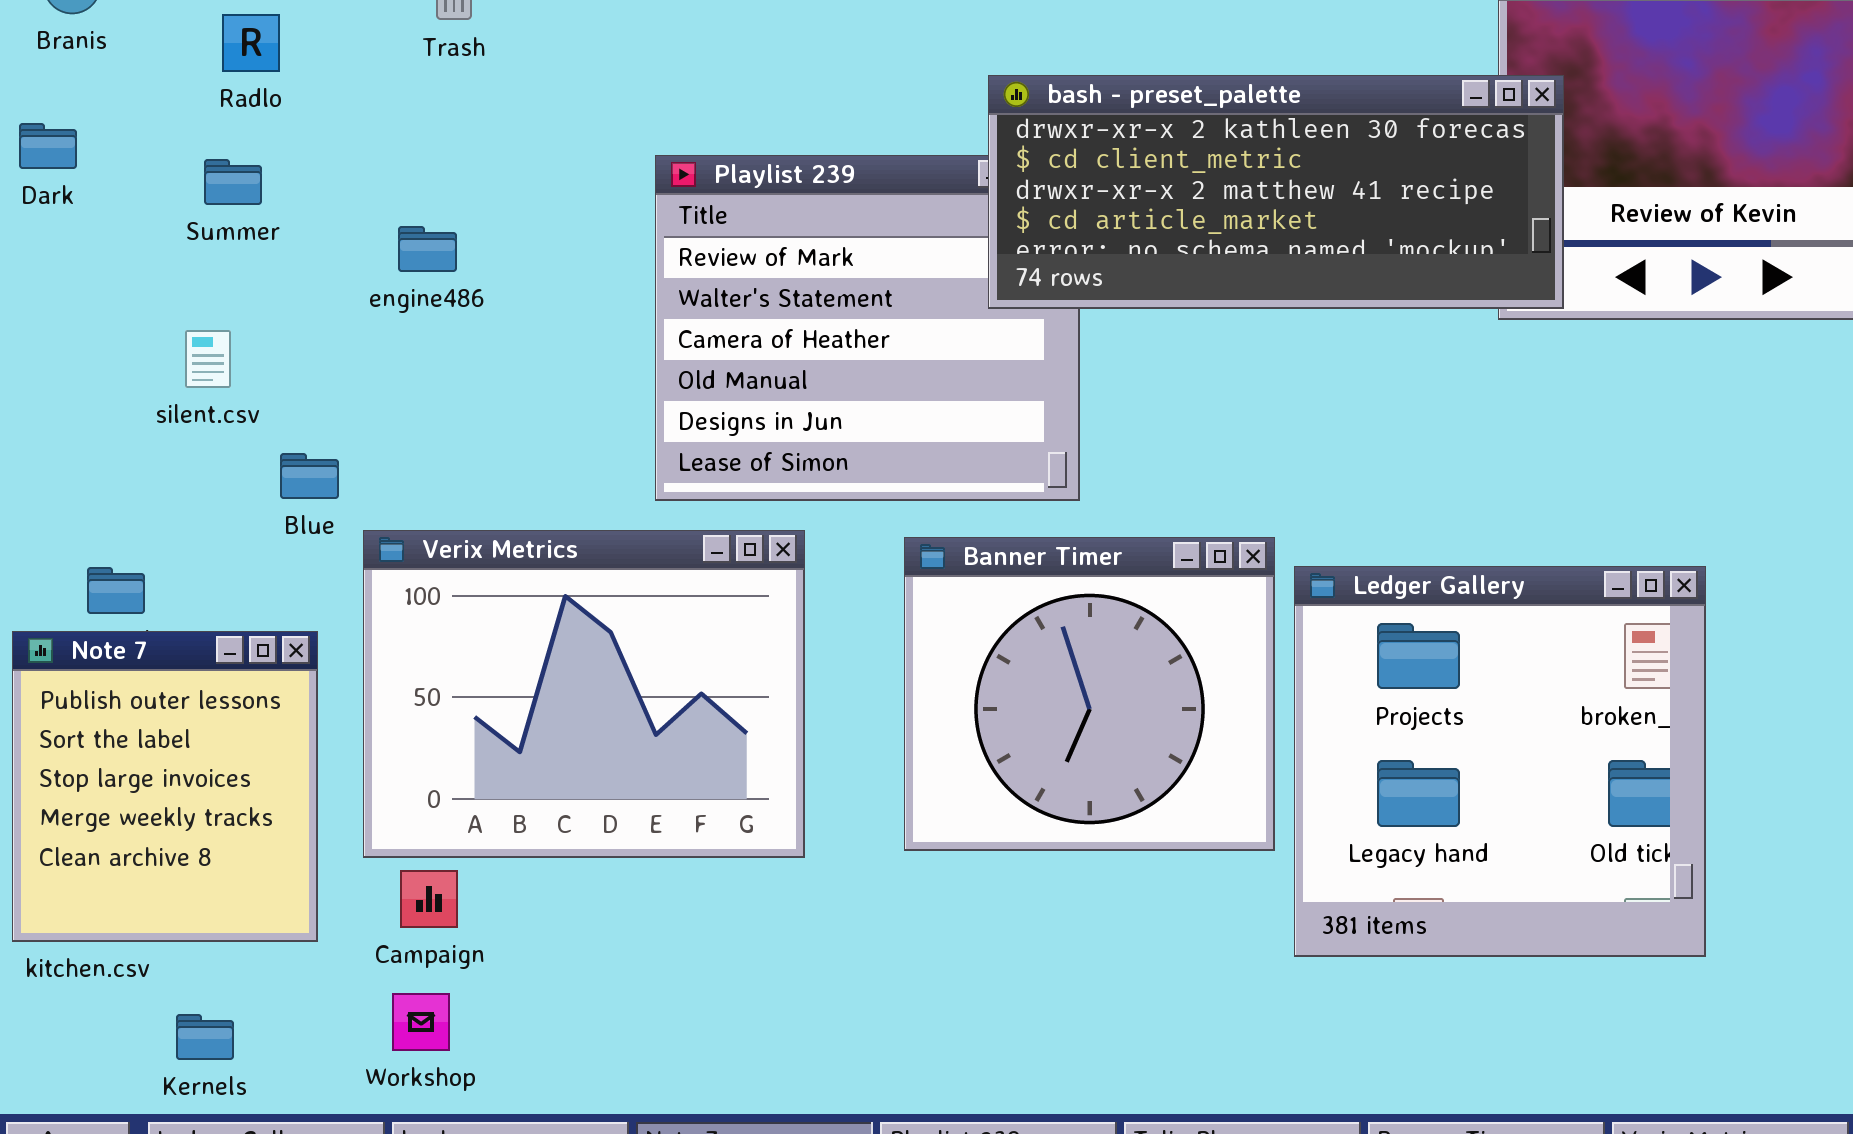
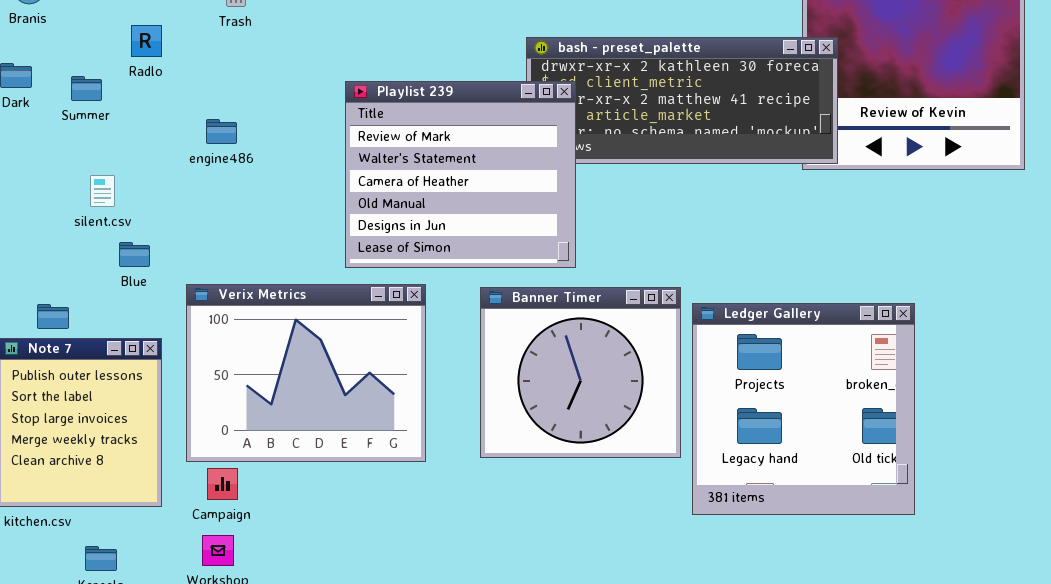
Radlo: [222,14,280,72] -> [131,25,162,57], moved
Playlist 239: [655,155,1080,501] -> [345,81,576,268], raised
Summer: [204,159,262,205] -> [71,76,102,101], moved
Blue: [280,453,339,499] -> [119,242,150,267], moved

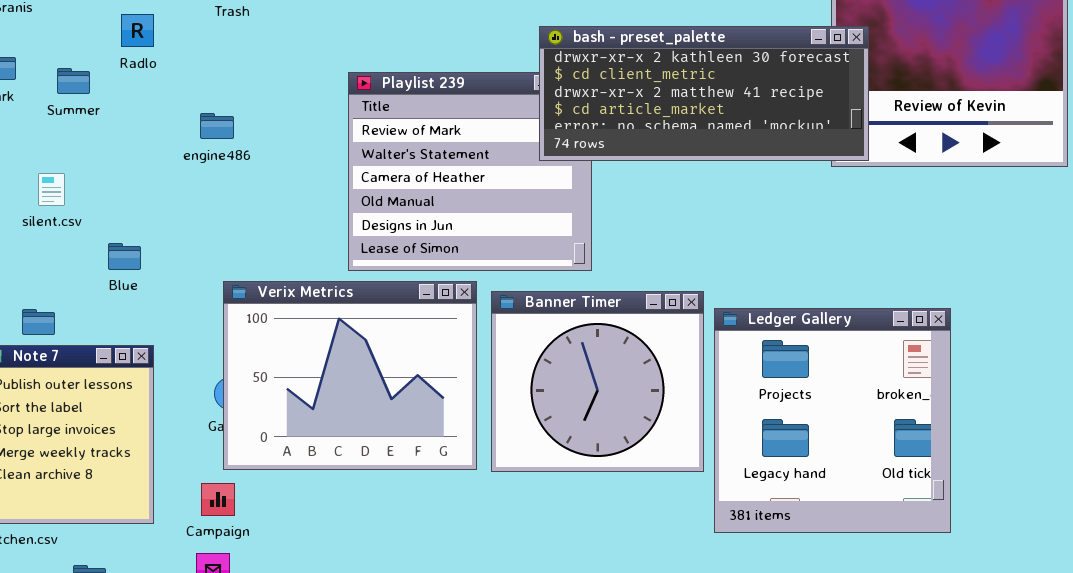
bash - preset_palette: [526,37,838,164] -> [539,26,869,161], raised
silent.csv: [90,175,115,207] -> [38,173,65,206], moved
Verix Metrics: [186,284,426,462] -> [223,281,477,470], moved

